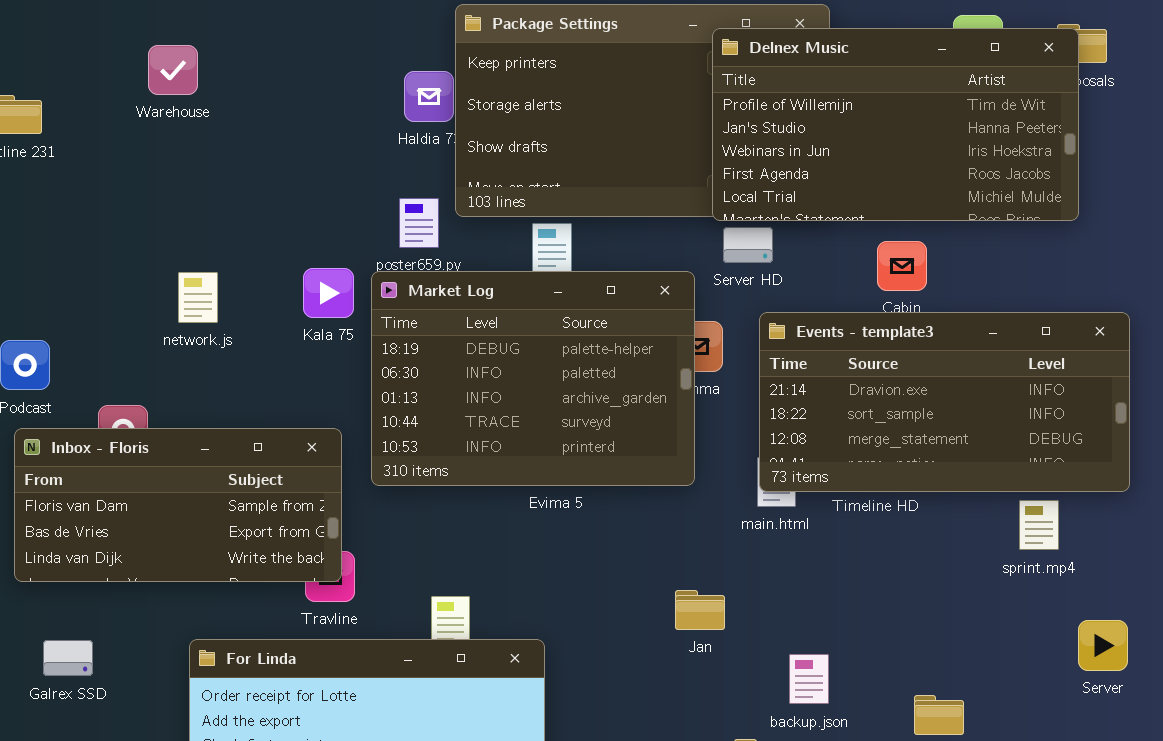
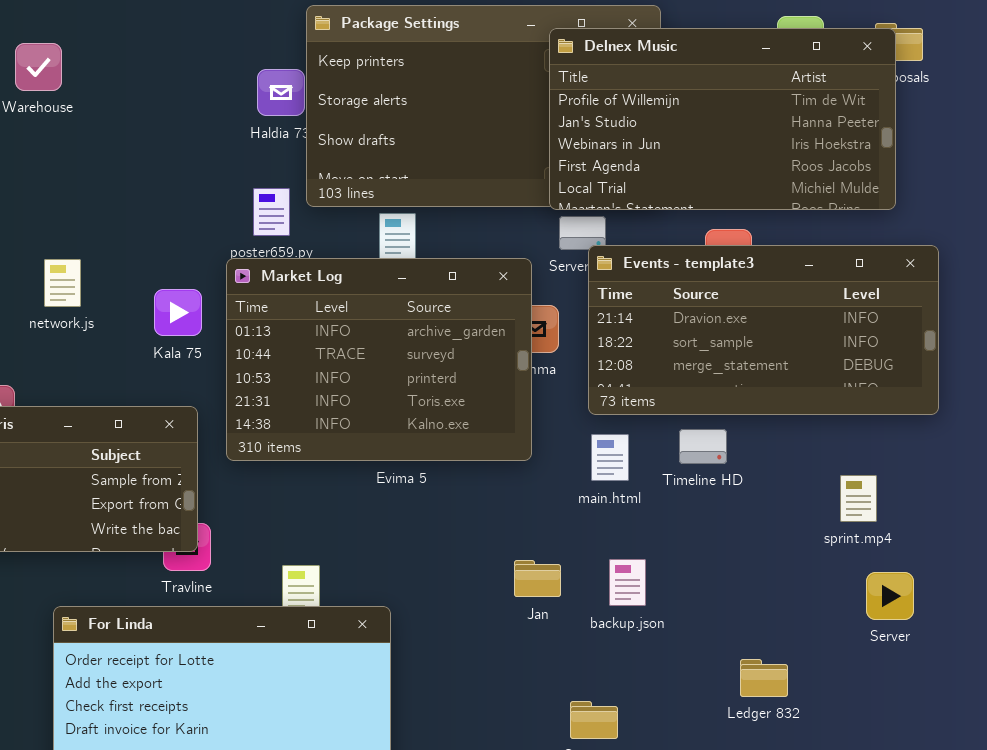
Kala 75: [303,268,354,318] -> [154,289,202,336], moved
Market Log: [371,271,695,486] -> [226,258,532,461], scrolled down 2 rows
Events - template3: [759,312,1130,492] -> [588,245,939,415], moved
Server: [1078,620,1128,671] -> [866,572,914,620], moved
backup.json: [789,654,829,704] -> [609,559,646,606], moved

